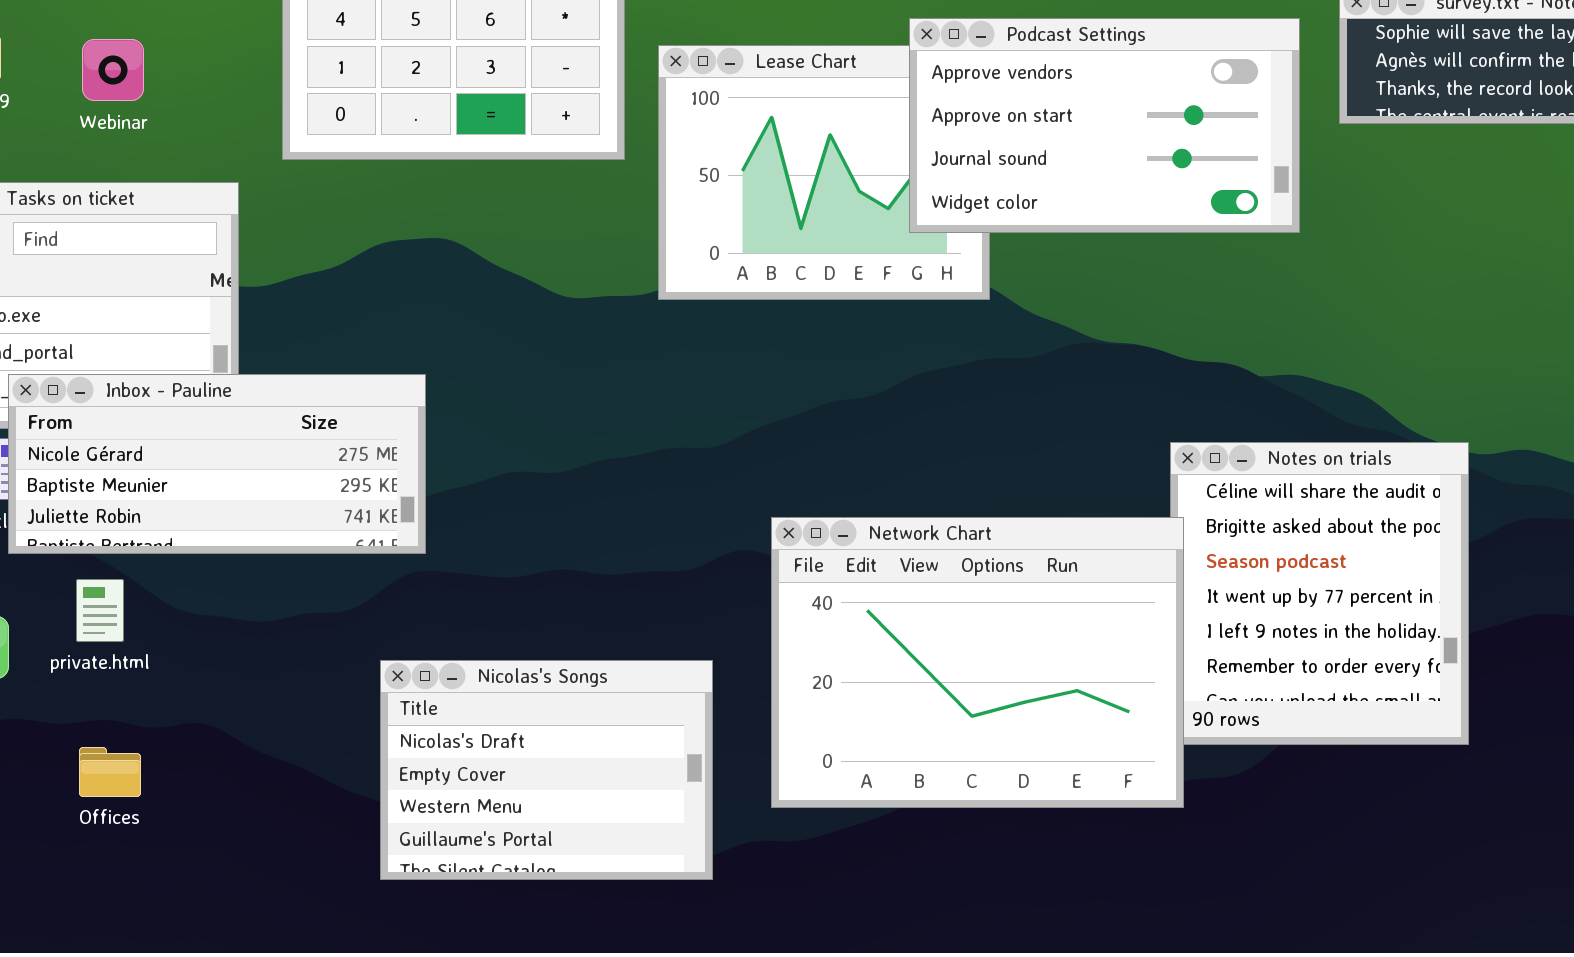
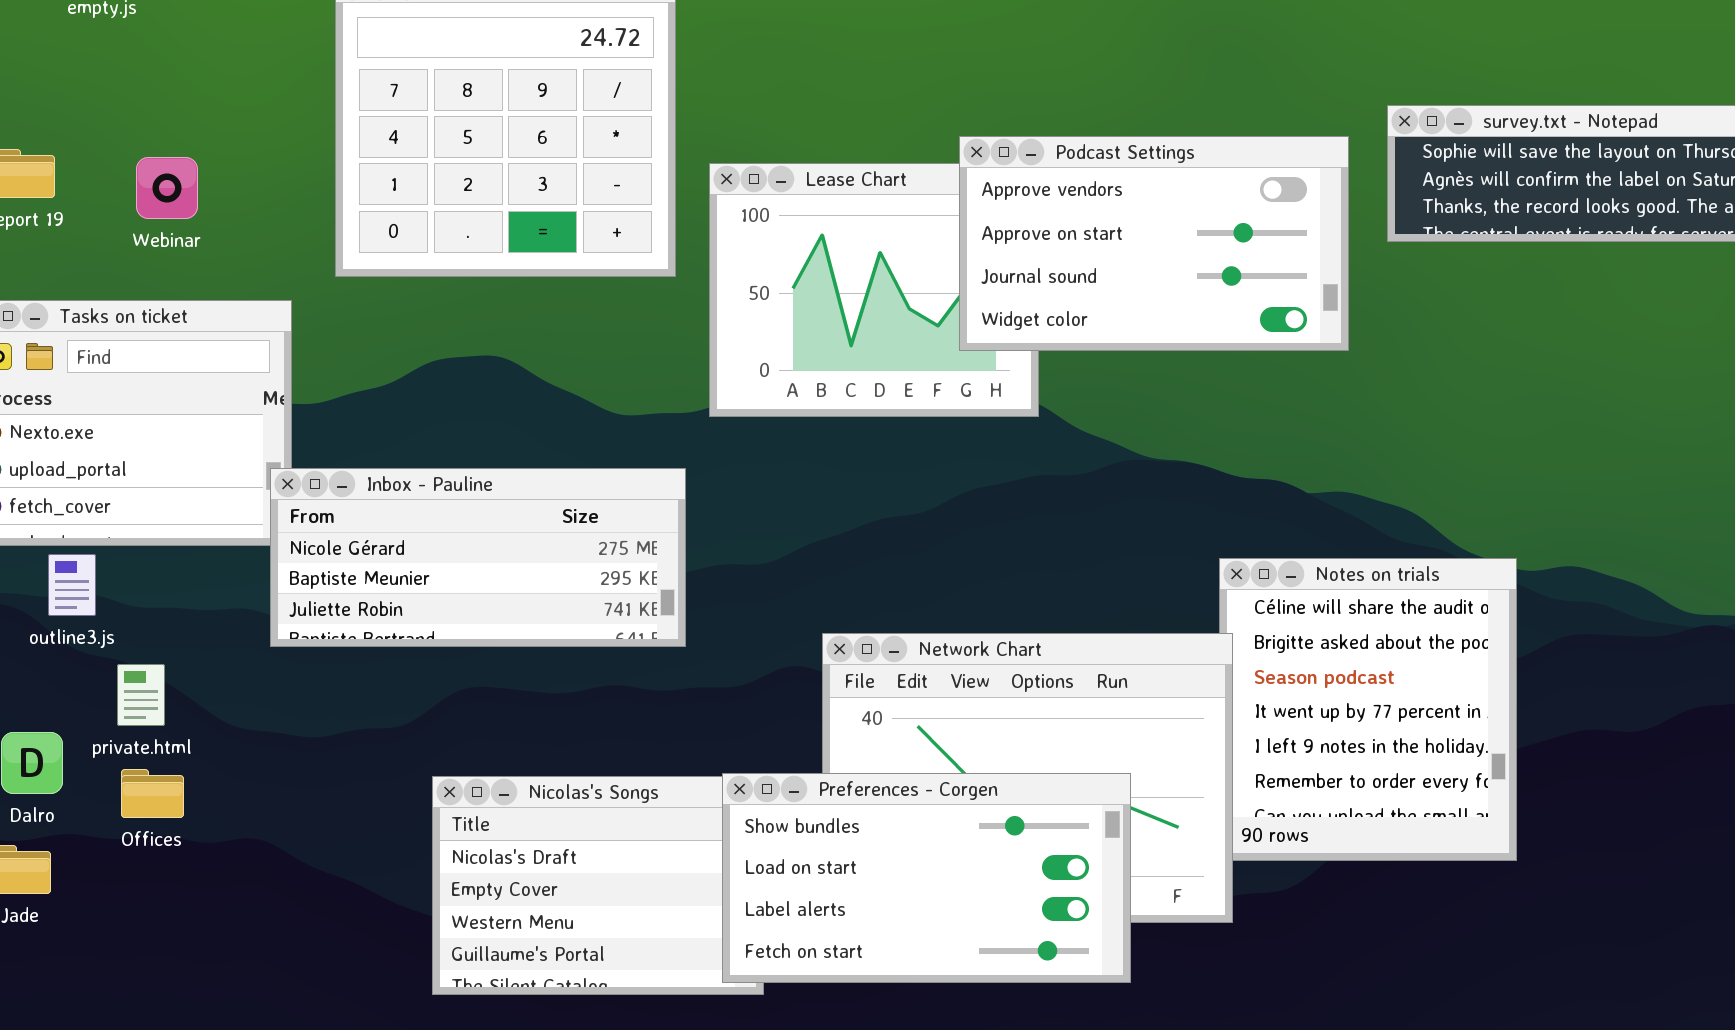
Inbox - Pauline: [8,374,426,554] -> [270,468,686,647], moved
private.html: [76,579,124,642] -> [117,664,165,726], moved
Preferences - Corgen: none -> [722,773,1131,983], opened
Offices: [79,747,141,797] -> [121,769,184,818], moved

